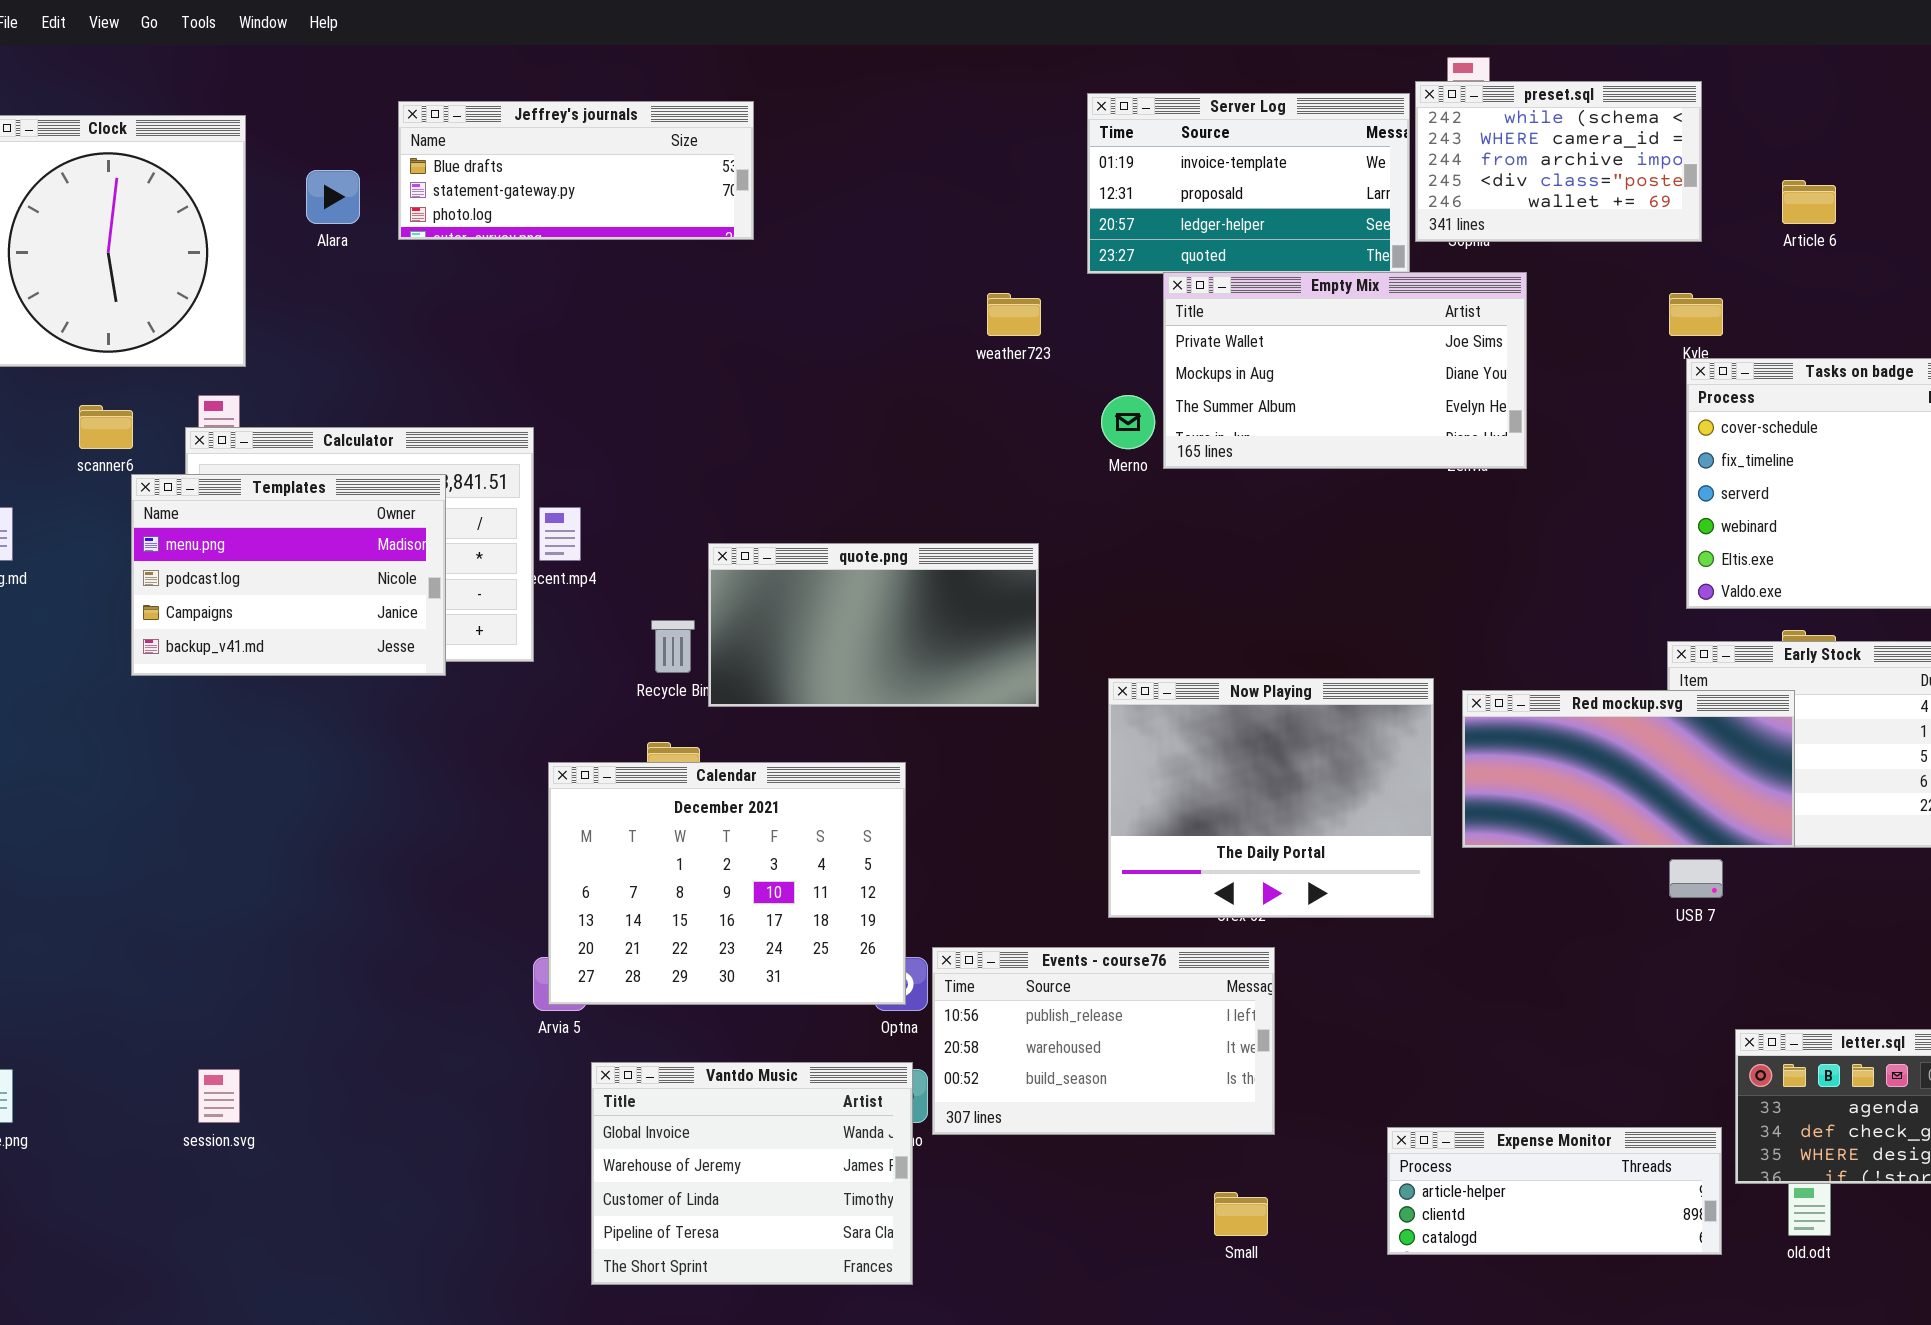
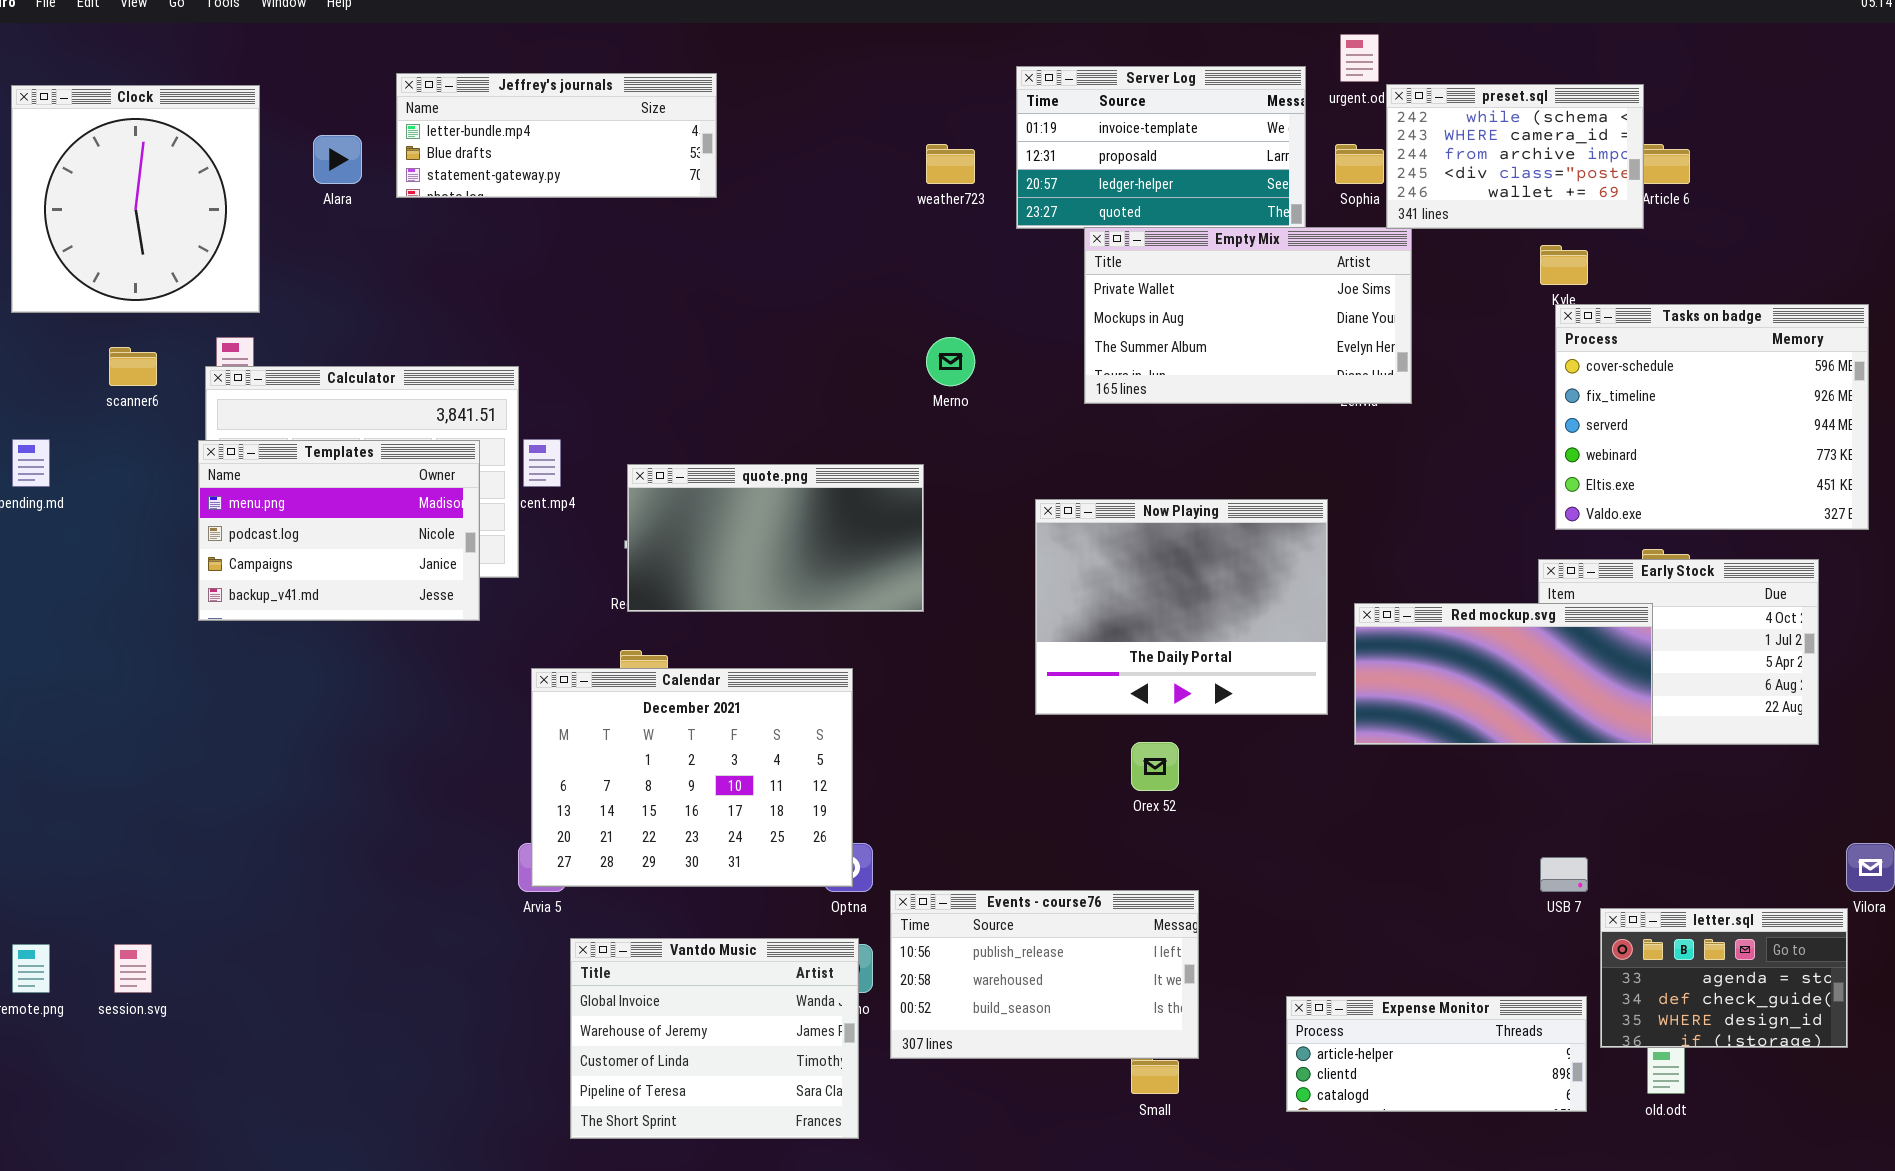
preset.sql: [1415,81,1702,242] -> [1386,84,1644,229], moved
Jeffrey's journals: [398,101,754,240] -> [396,73,717,198], scrolled up 1 row
weather723: [987,293,1041,336] -> [926,144,975,184], moved
Merno: [1101,395,1155,449] -> [926,337,975,386], moved
Templates: [131,474,446,676] -> [198,440,480,621], moved
quote.png: [708,543,1039,707] -> [627,464,924,612], moved
Now Playing: [1108,678,1434,918] -> [1035,499,1328,715], moved
USB 7: [1669,859,1723,898] -> [1540,857,1588,892], moved
Events - course76: [932,947,1275,1135] -> [890,890,1199,1059], moved
session.svg: [198,1069,240,1123] -> [114,944,152,993], moved

